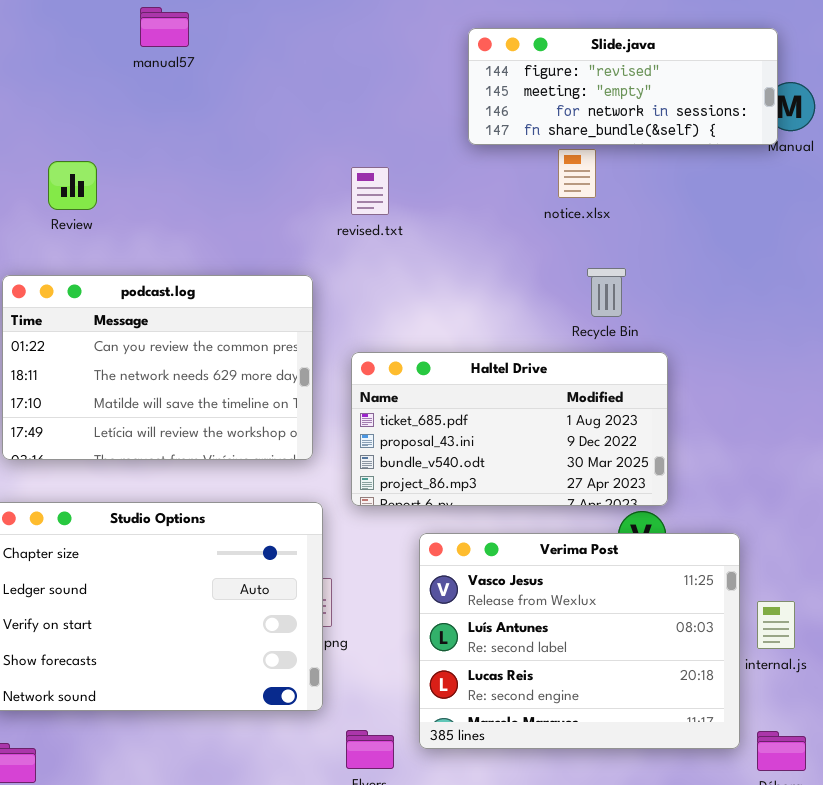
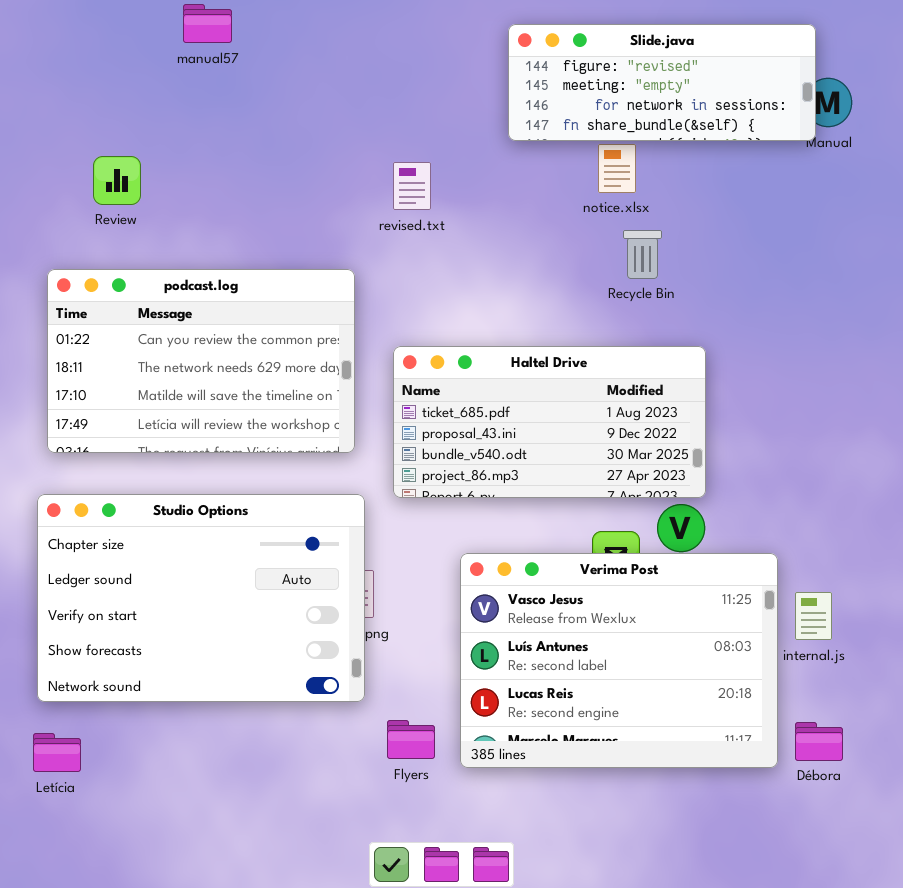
Recycle Bin: [587,268,626,317] -> [623,230,662,279], moved
Verima Post: [419,533,740,749] -> [460,553,778,768], moved

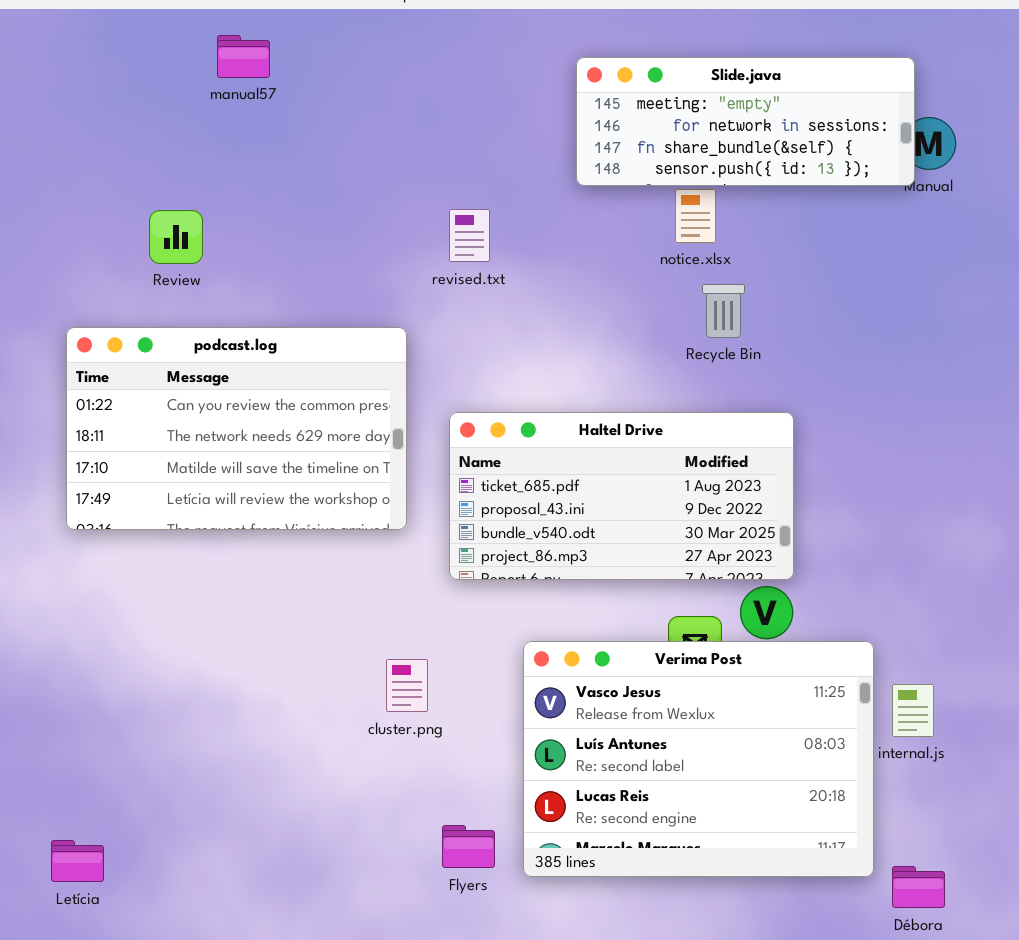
Slide.java: [508,24,816,141] -> [576,57,915,186], scrolled down 1 row
Review: [93,156,141,205] -> [149,210,203,264], moved
Studio Options: [37,494,365,702] -> none, closed
Débora: [795,722,843,761] -> [892,866,945,908], moved

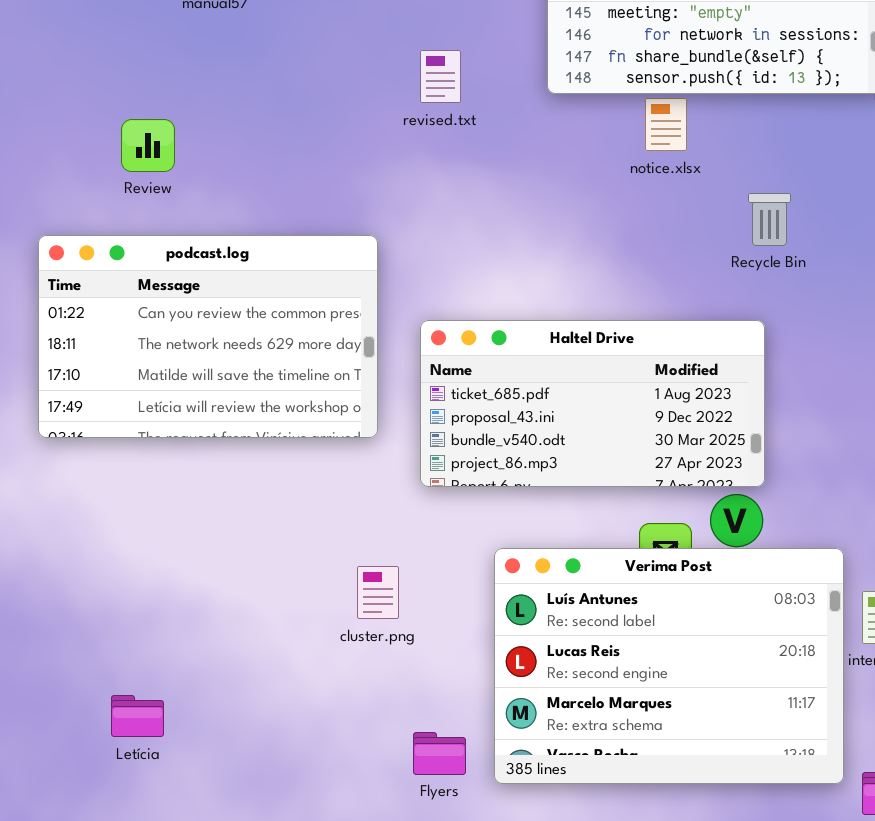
revised.txt: [449,209,490,262] -> [420,50,461,103], moved
Recycle Bin: [702,284,745,338] -> [748,193,791,246], moved
Verima Post: [523,641,874,877] -> [494,548,844,784], scrolled down 1 row
Letícia: [51,840,104,882] -> [111,695,164,737], moved

